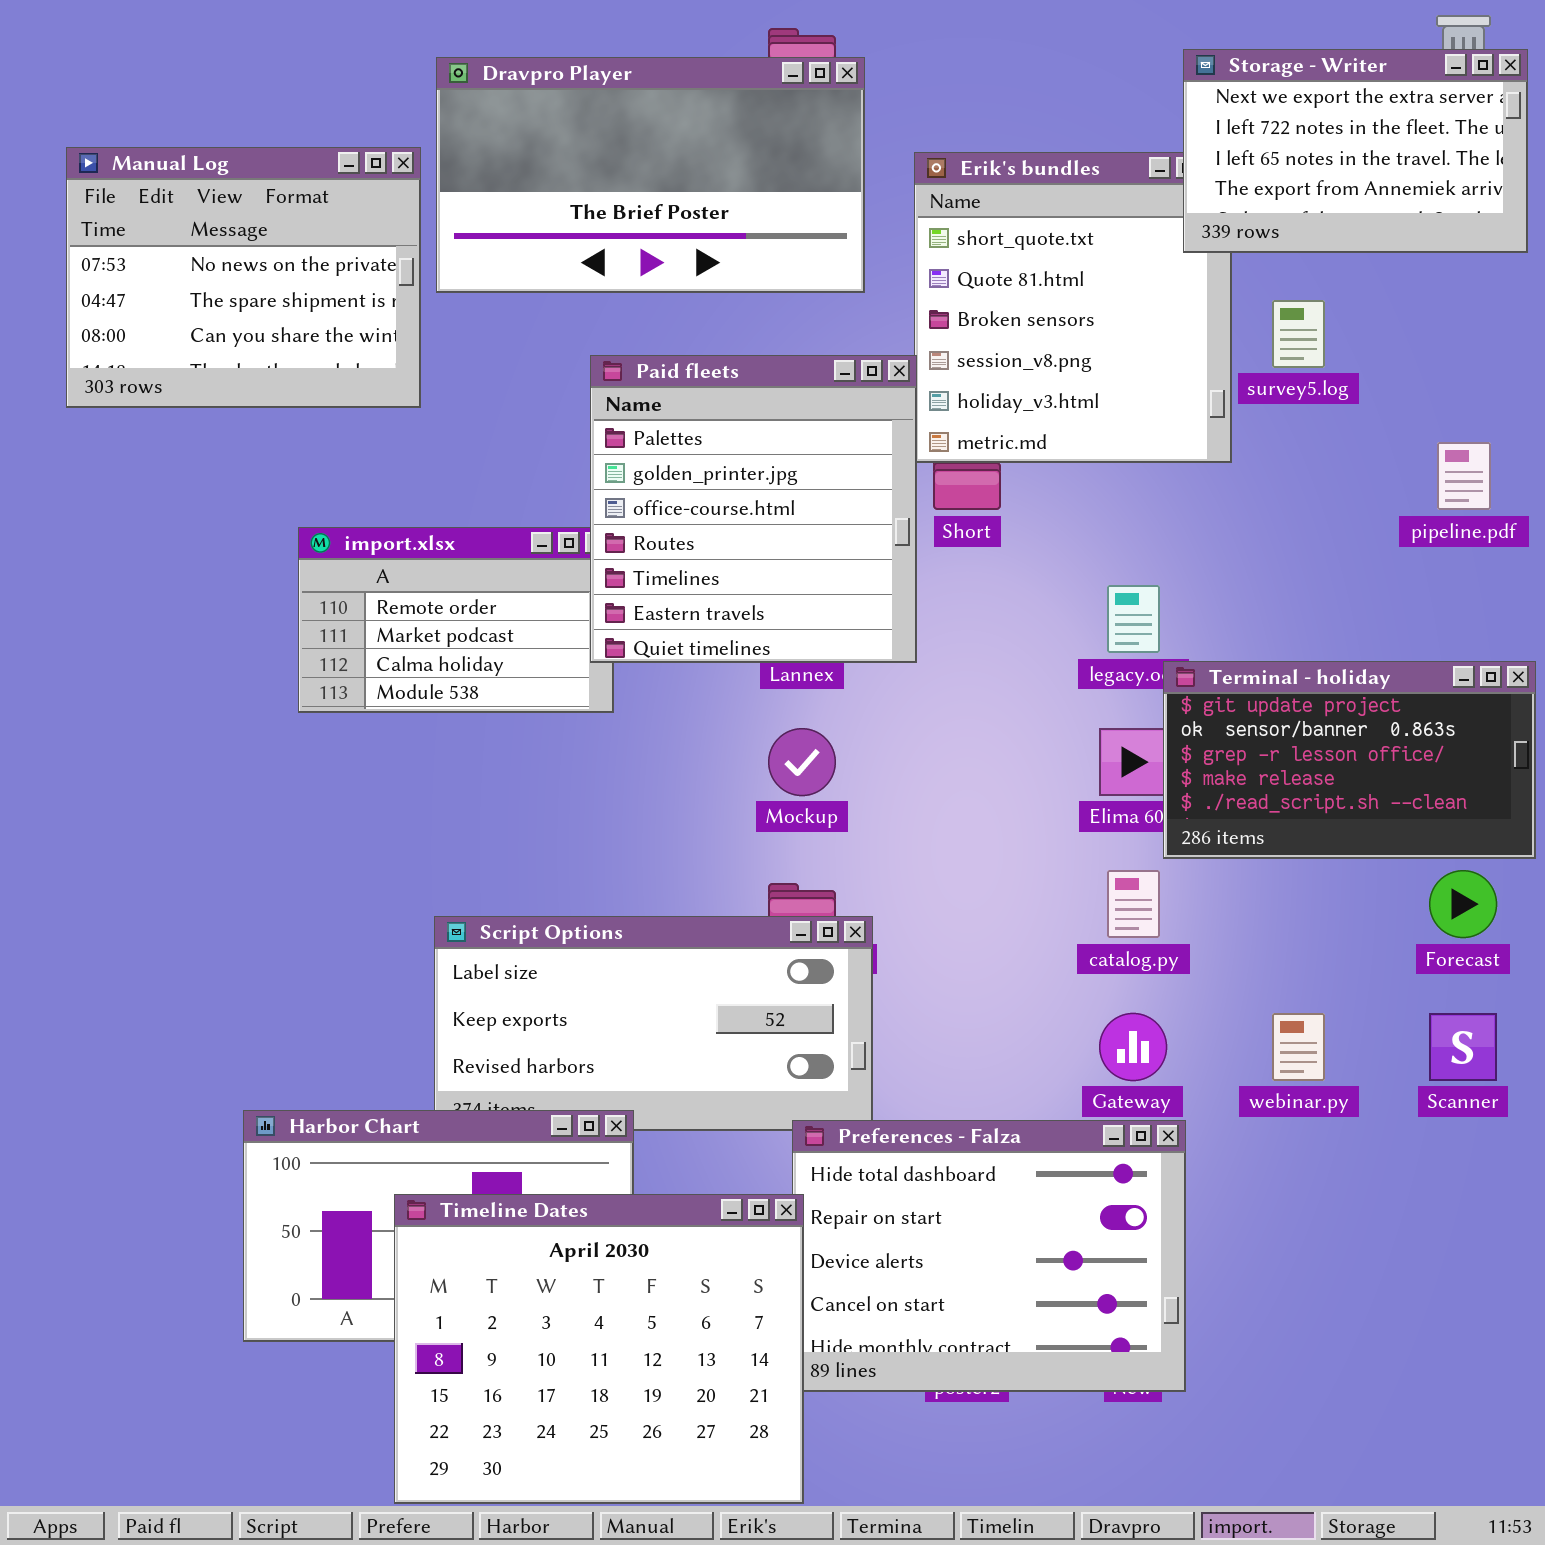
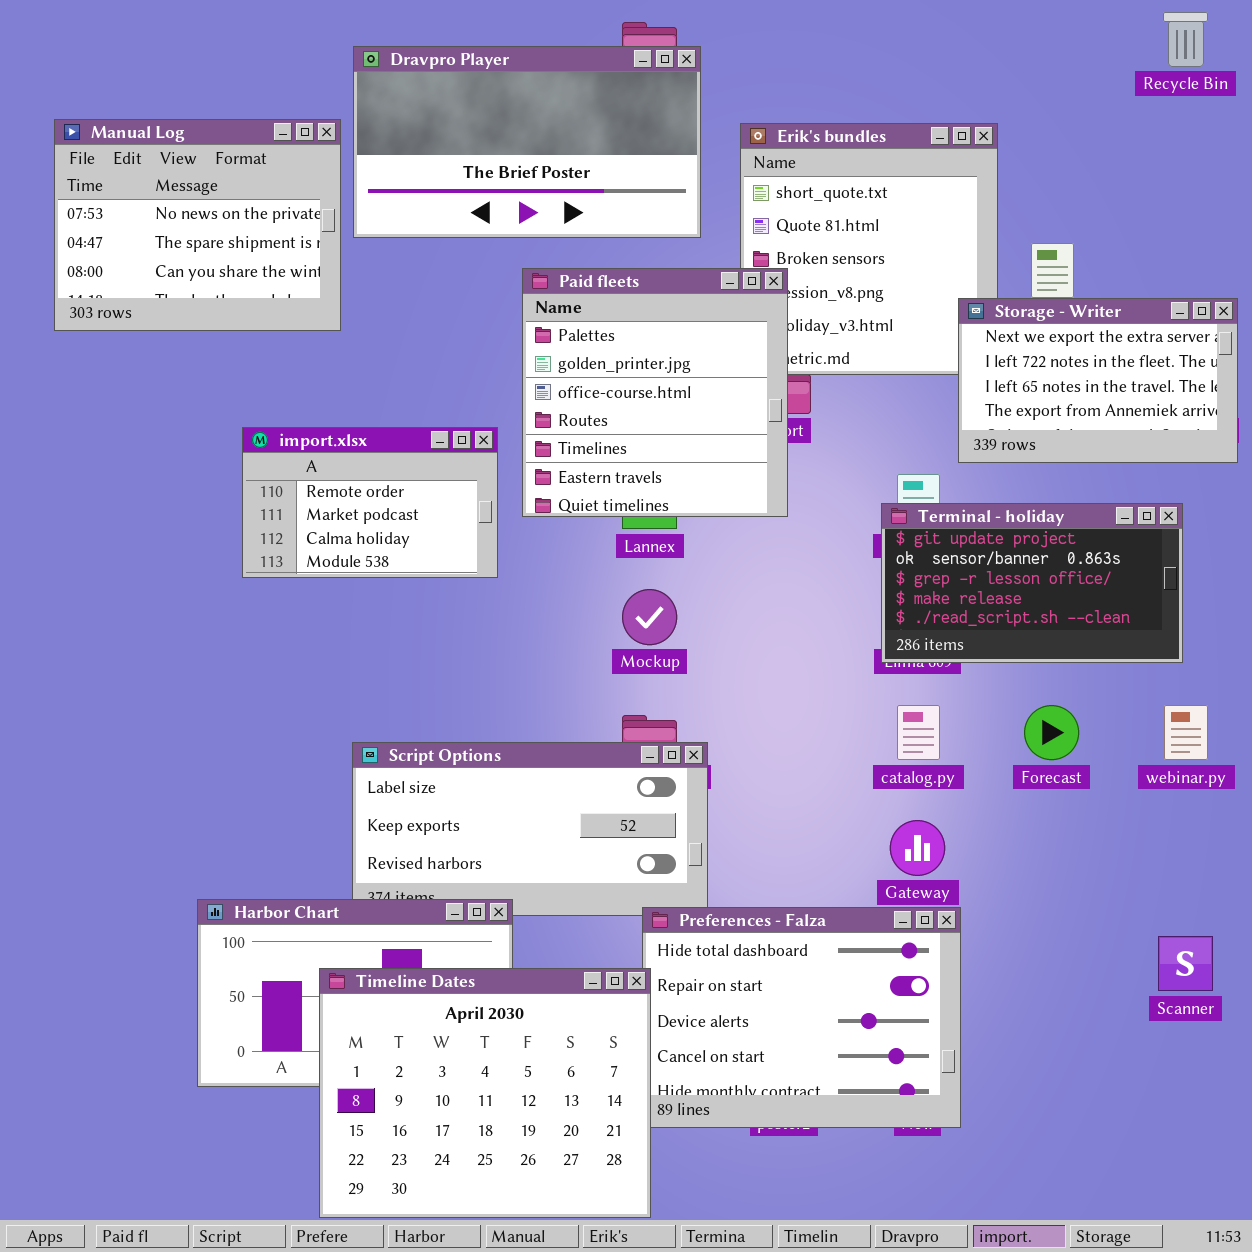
Storage - Writer: [1183,49,1528,253] -> [958,298,1238,463], moved
Paid fleets: [590,355,917,663] -> [522,268,788,517], moved
Terminal - holiday: [1163,661,1536,859] -> [881,503,1183,663], moved
Forecast: [1429,870,1497,938] -> [1024,705,1079,760], moved
webinar.py: [1272,1013,1325,1081] -> [1164,705,1208,760], moved
Scanner: [1429,1013,1497,1081] -> [1158,936,1213,991], moved

